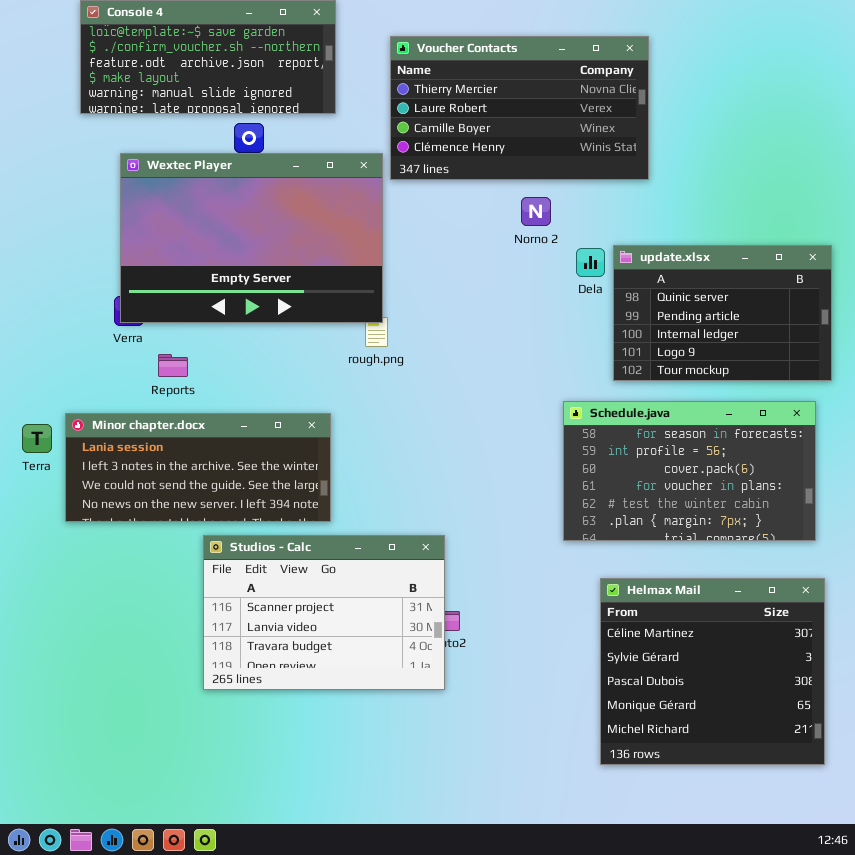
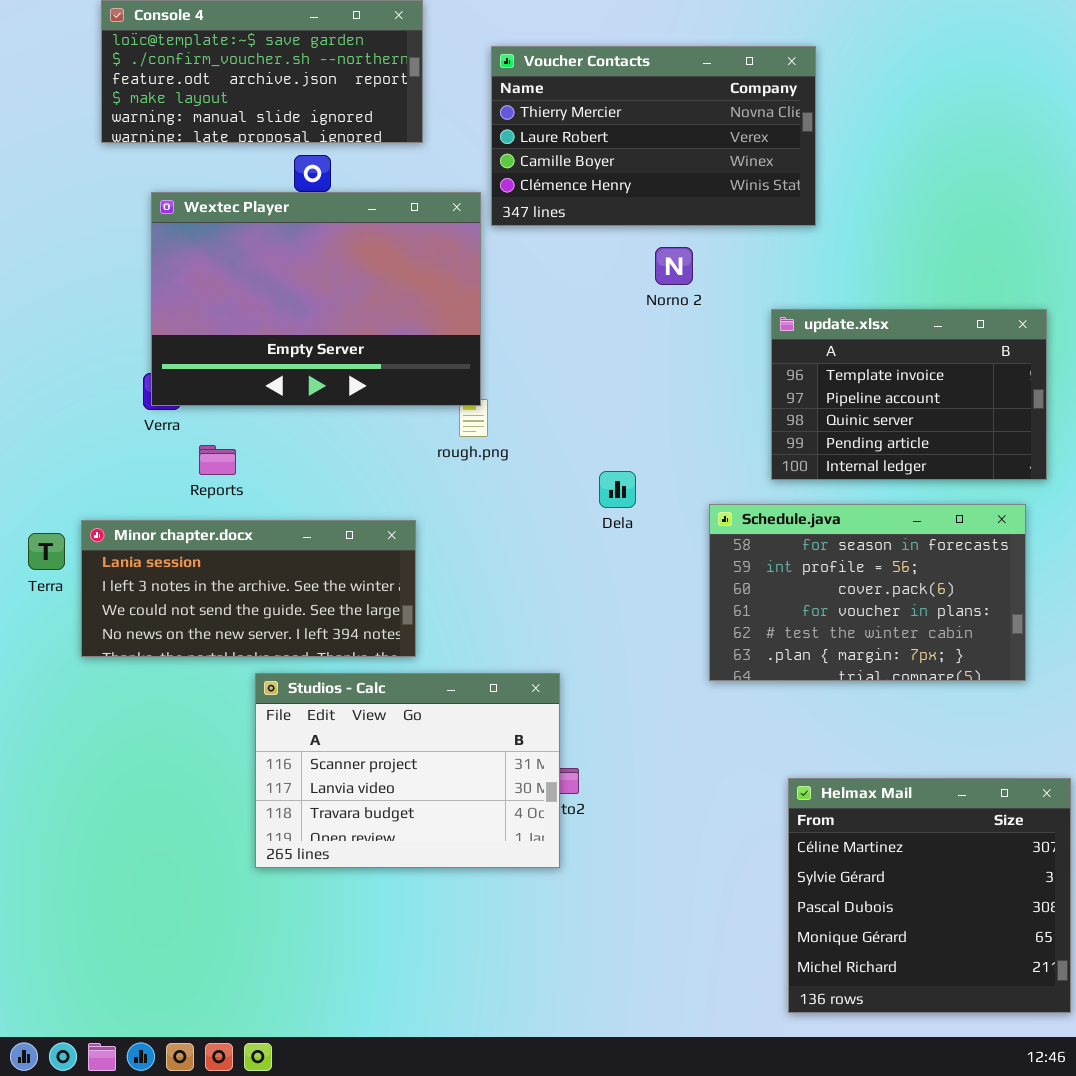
update.xlsx: [613,245,832,381] -> [771,309,1047,480], scrolled up 2 rows
Dela: [576,248,605,277] -> [599,471,636,508], moved
Helmax Mail: [600,578,825,765] -> [788,778,1071,1013], moved

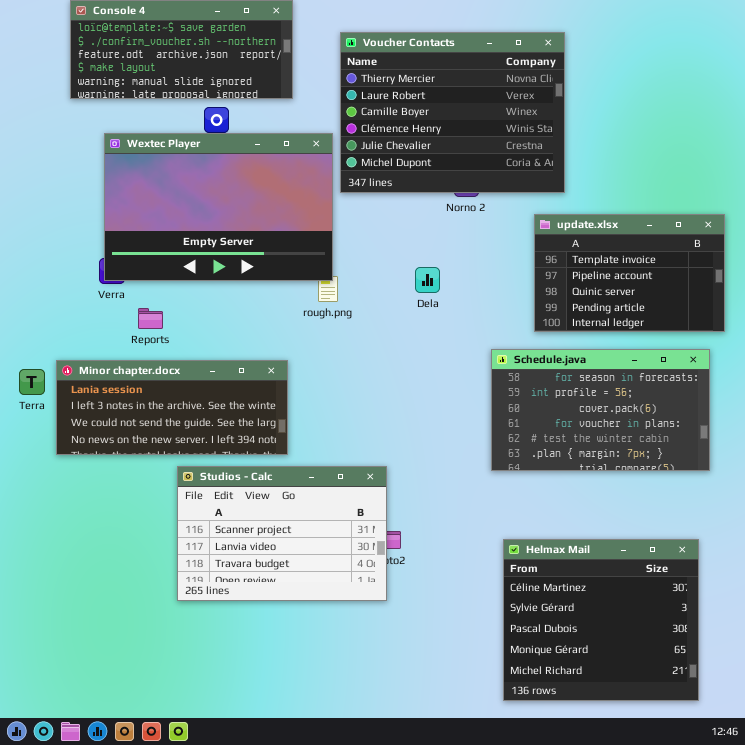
Voucher Contacts: [491,46,816,226] -> [340,32,565,193], resized
Dela: [599,471,636,508] -> [415,267,440,293], moved
Helmax Mail: [788,778,1071,1013] -> [503,539,699,701], moved

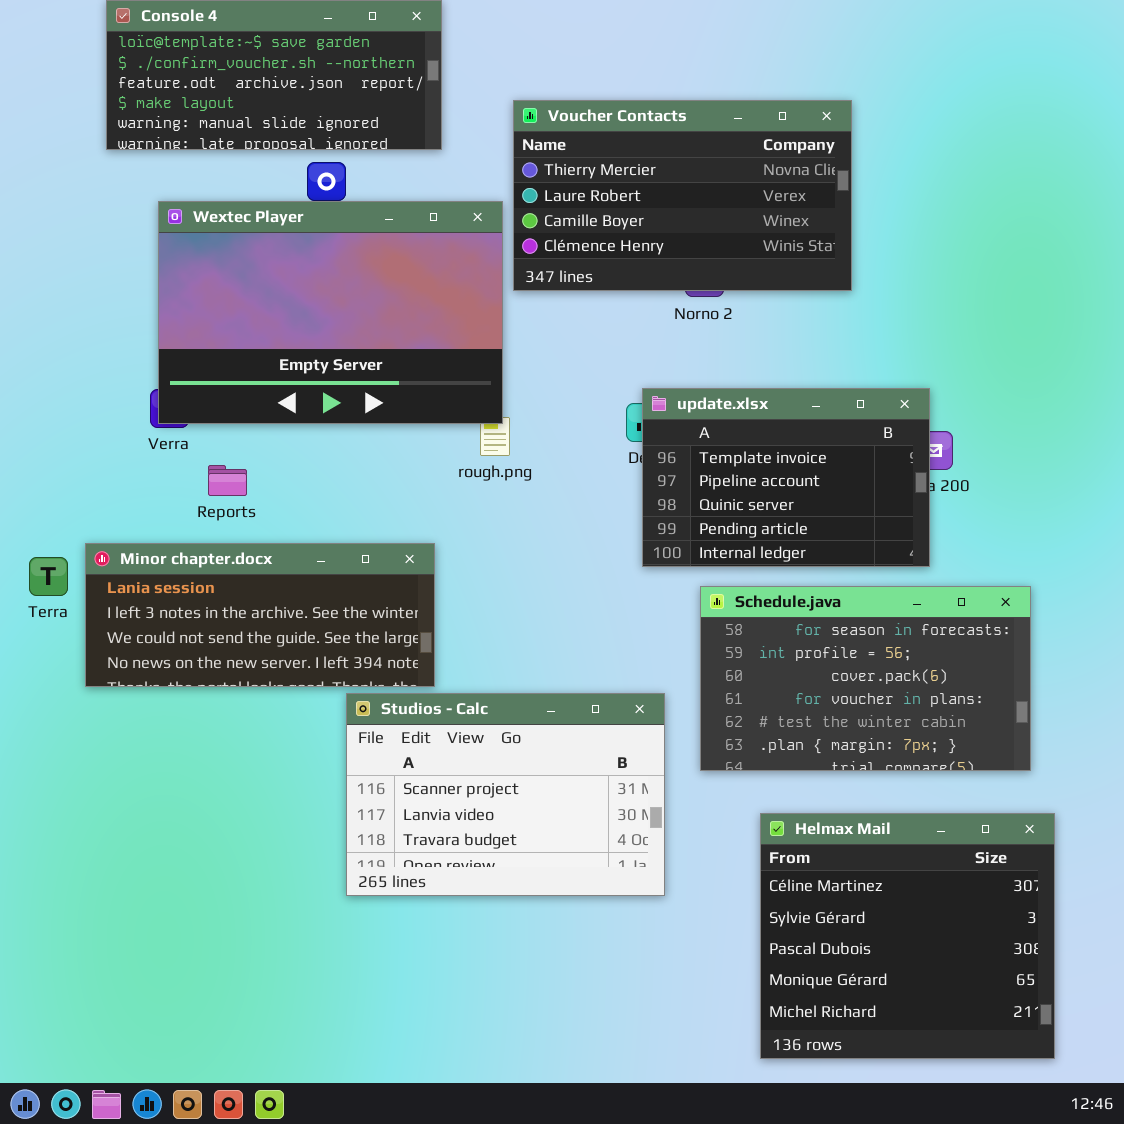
Voucher Contacts: [340,32,565,193] -> [513,100,852,291], resized
update.xlsx: [534,214,725,332] -> [642,388,930,567], moved
Schedule.java: [491,349,710,471] -> [700,586,1031,771], moved
Studios - Calc: [177,466,387,601] -> [346,693,665,896], moved

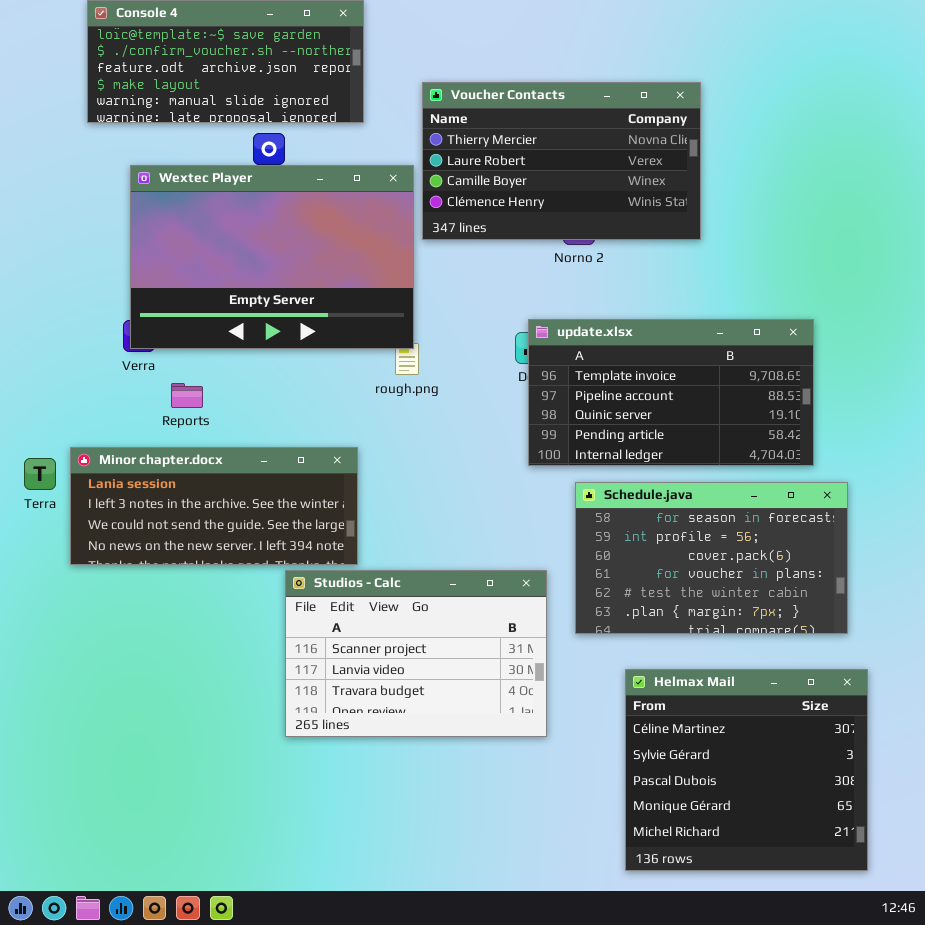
update.xlsx: [642,388,930,567] -> [528,319,814,466], resized

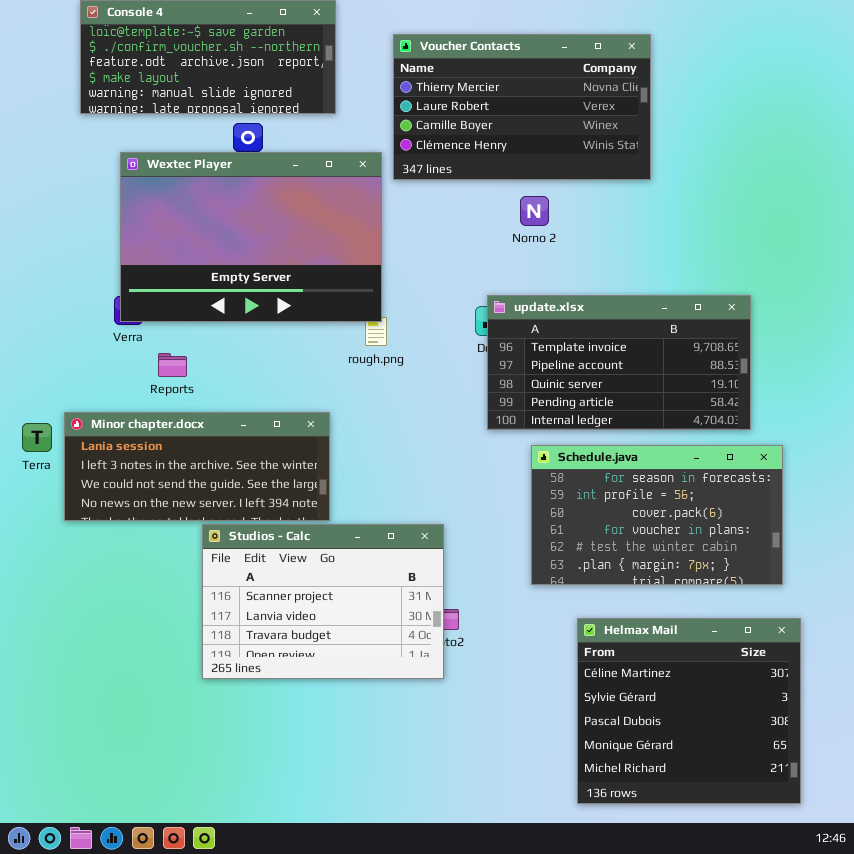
Voucher Contacts: [422,82,701,240] -> [393,34,651,180], moved
Studios - Calc: [285,570,547,737] -> [202,524,444,679], moved

